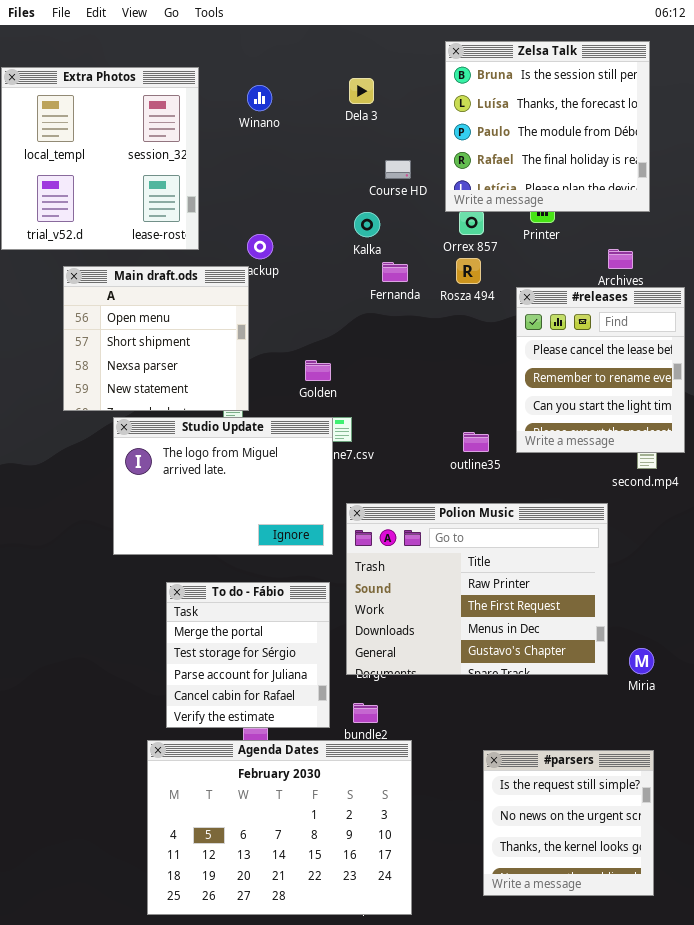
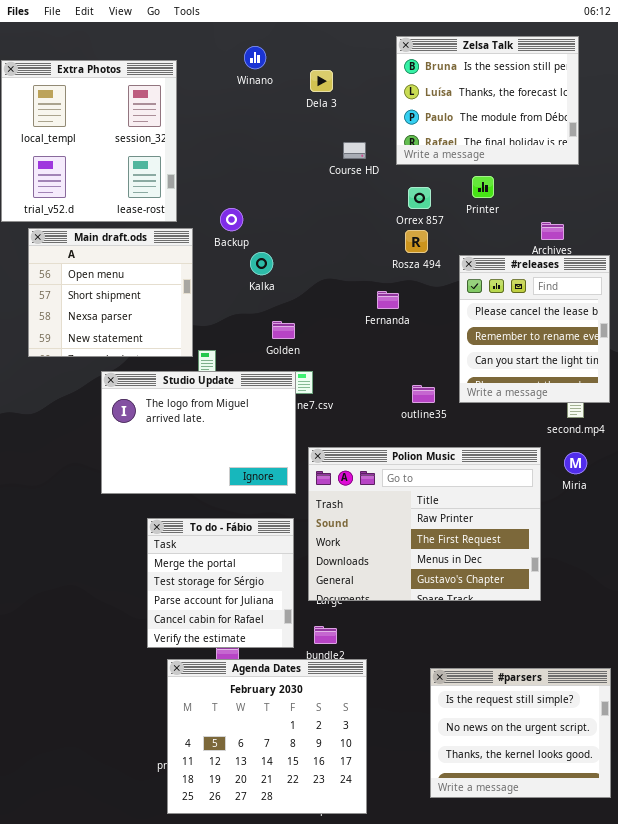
Zelsa Talk: [445,41,650,212] -> [396,36,579,165], resized
Winano: [247,85,272,111] -> [244,46,266,69], moved
Kalka: [354,212,380,237] -> [250,252,273,275], moved
Fernanda: [382,262,408,282] -> [377,291,399,309], moved
Main draft.ods: [63,266,249,411] -> [28,228,193,357], moved
Miria: [629,648,654,674] -> [564,452,587,474], moved
Agenda Dates: [147,740,412,915] -> [167,659,367,814], resized
#parsers: [483,750,654,896] -> [430,668,611,798], resized

